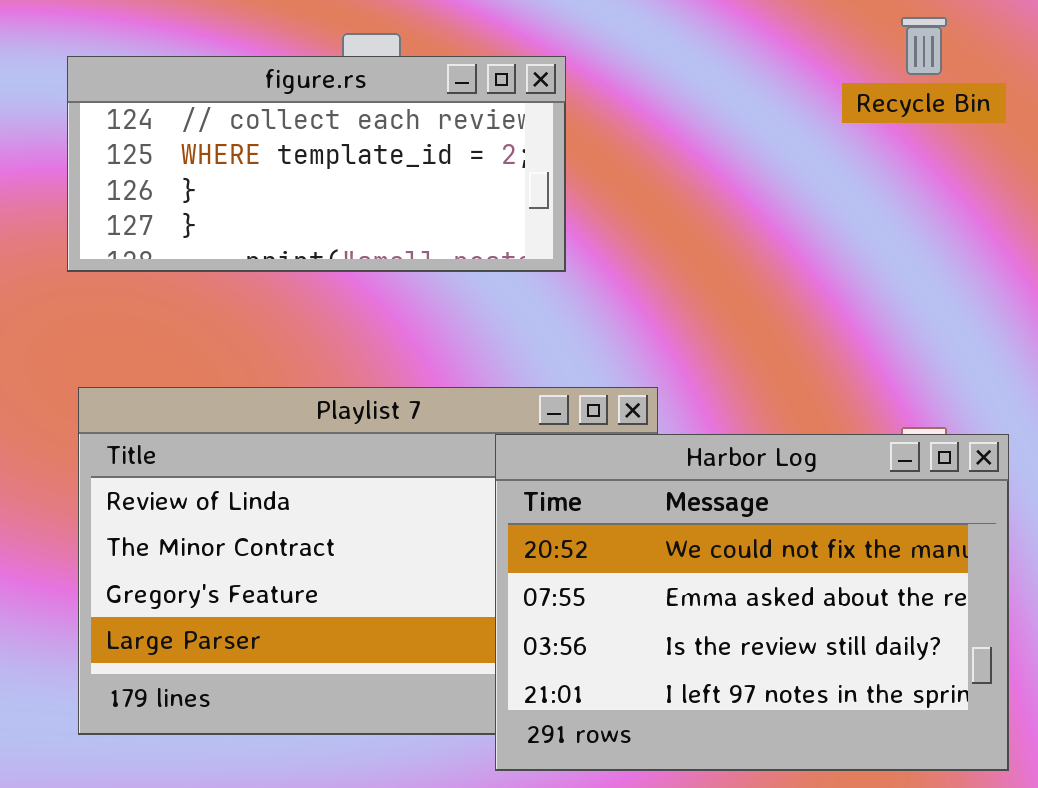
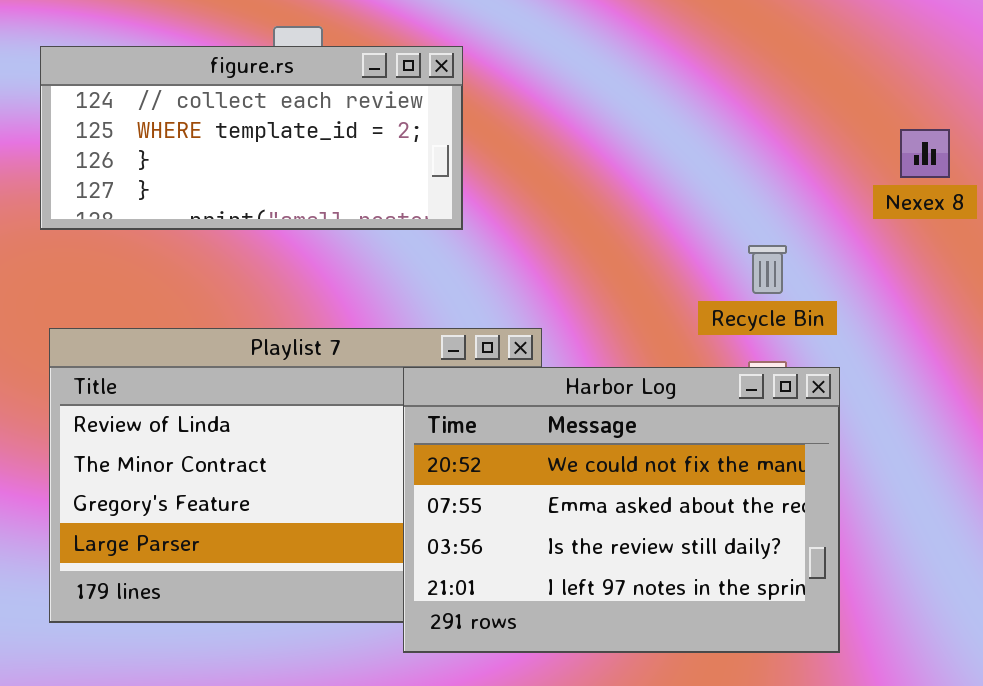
Recycle Bin: [901,17,947,75] -> [748,245,787,294], moved

